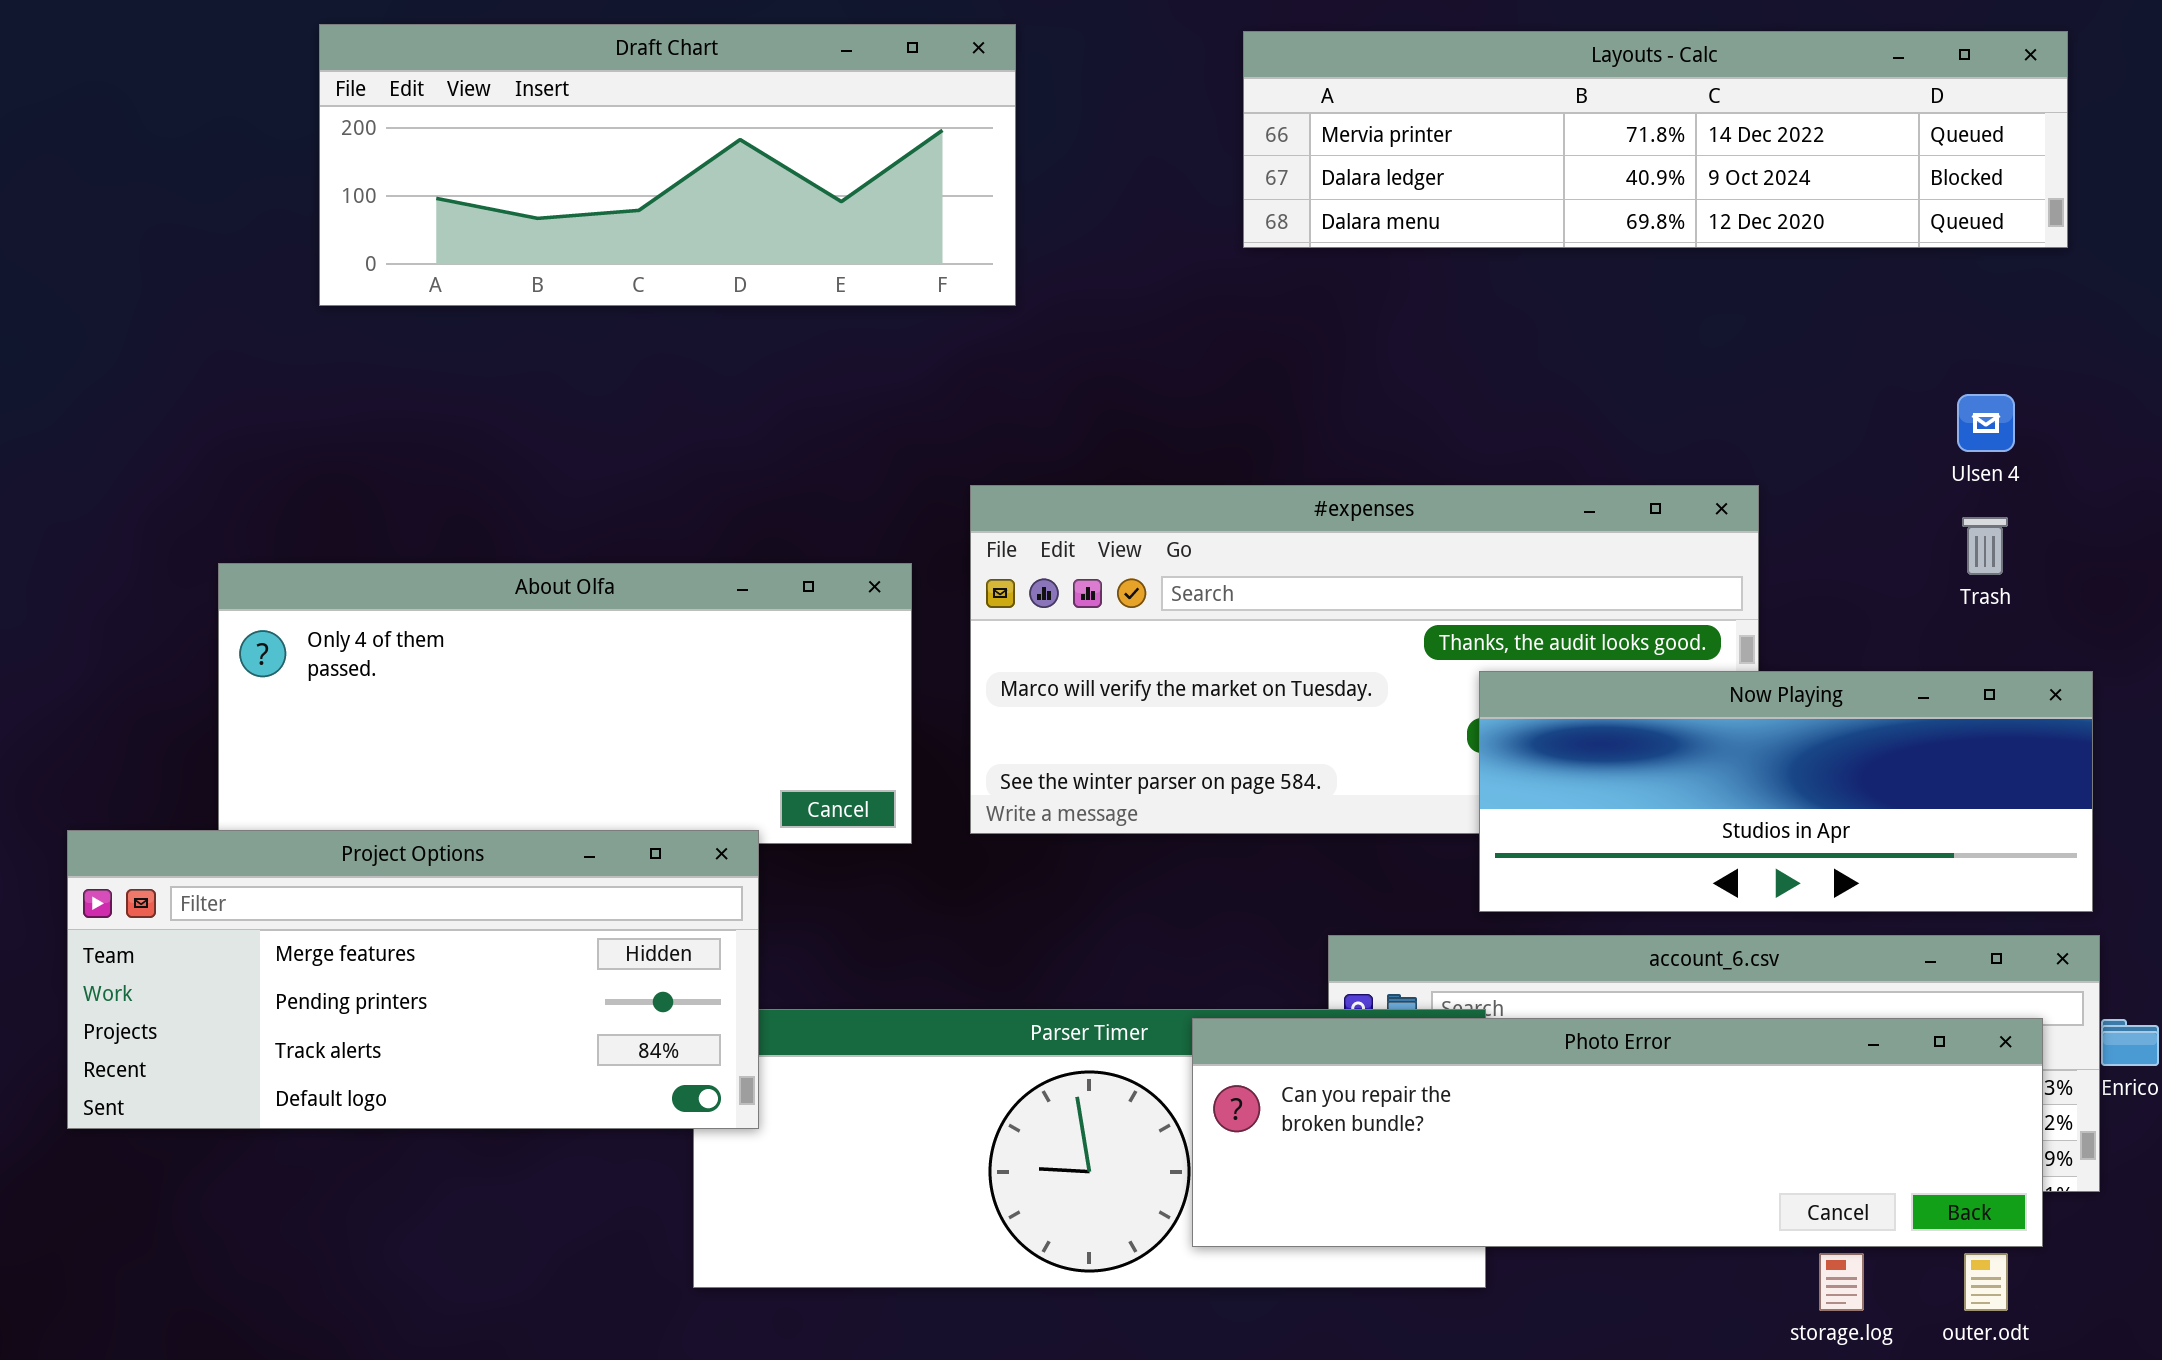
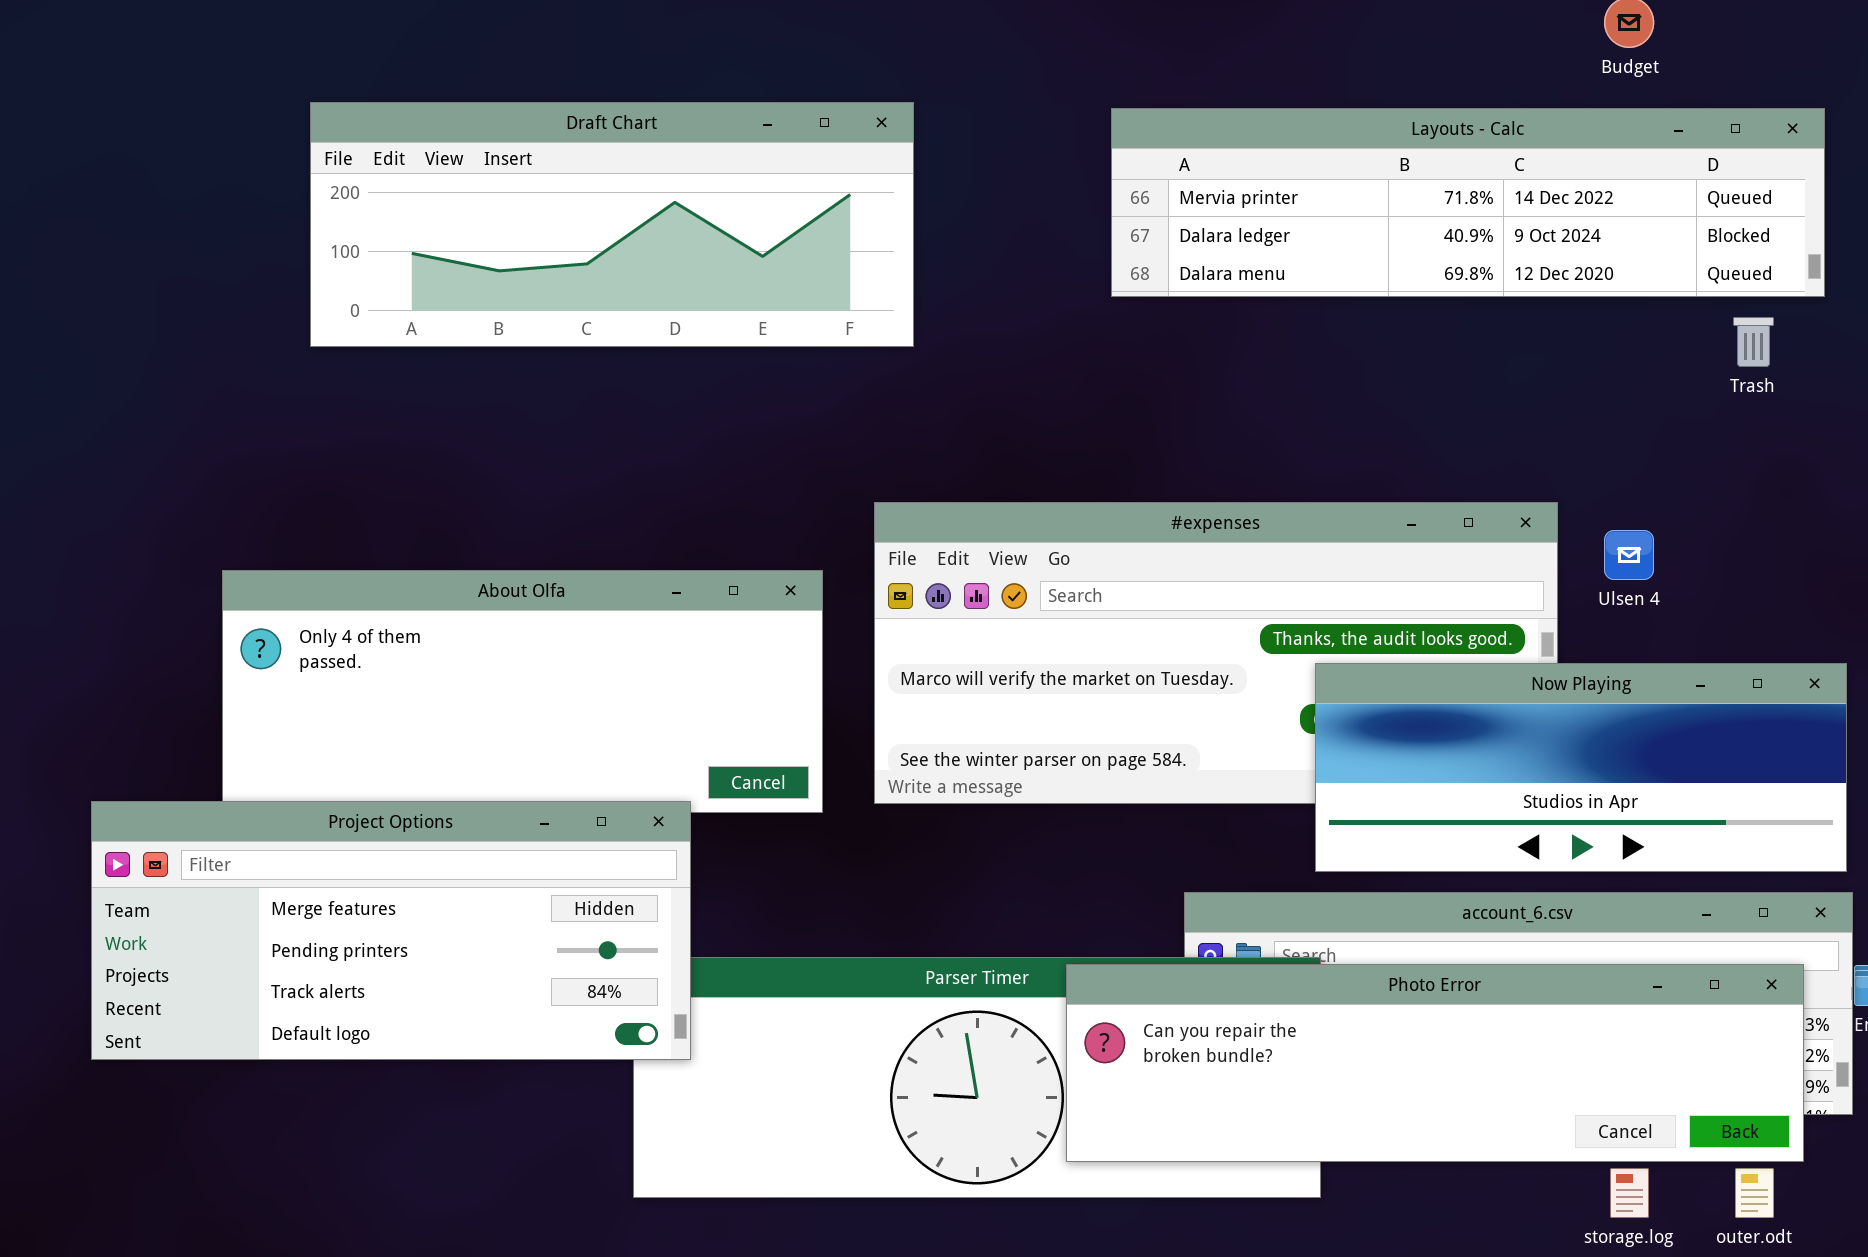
Ulsen 4: [1957,394,2015,452] -> [1604,530,1654,580], moved
Trash: [1962,517,2008,575] -> [1733,317,1774,367], moved

